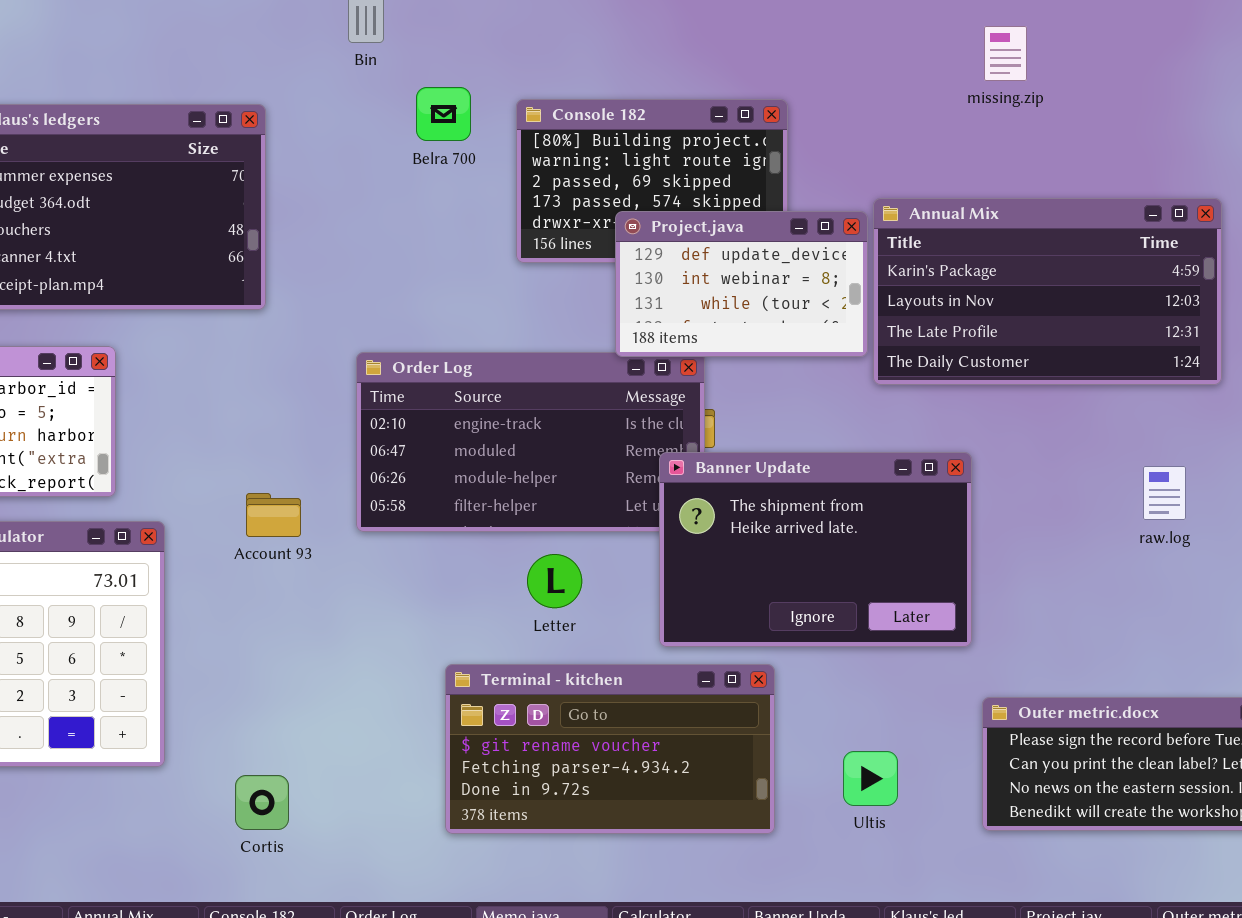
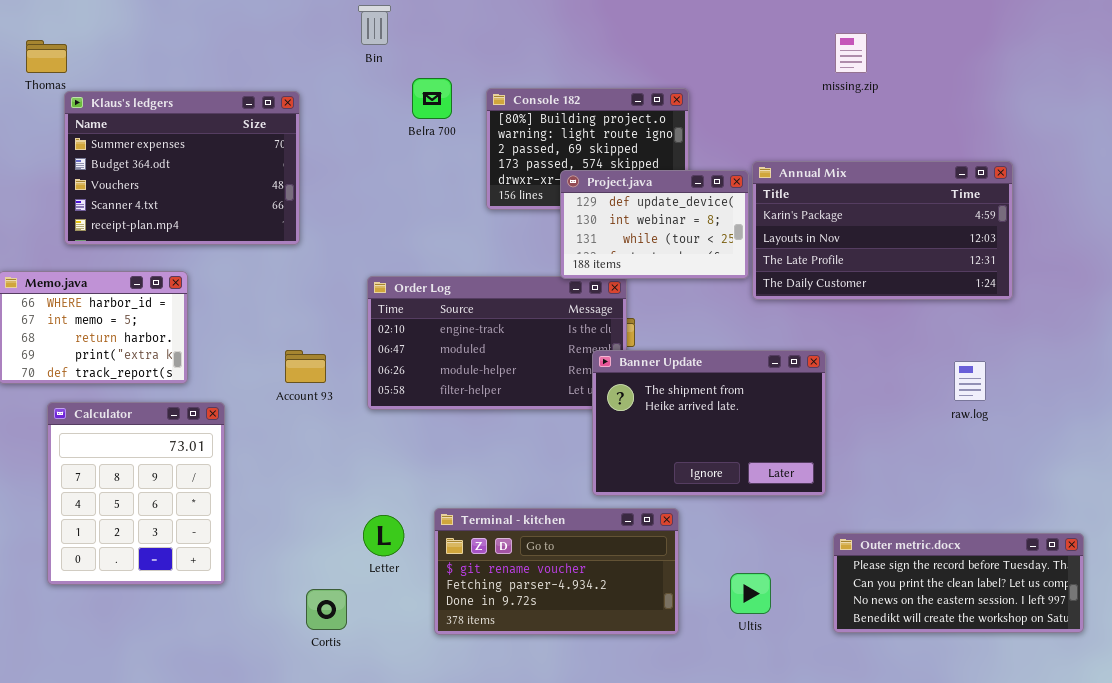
Account 93: [246,493,301,537] -> [285,350,326,383], moved
Letter: [527,554,582,608] -> [363,515,404,556], moved
Cortis: [235,775,289,830] -> [306,589,347,630], moved

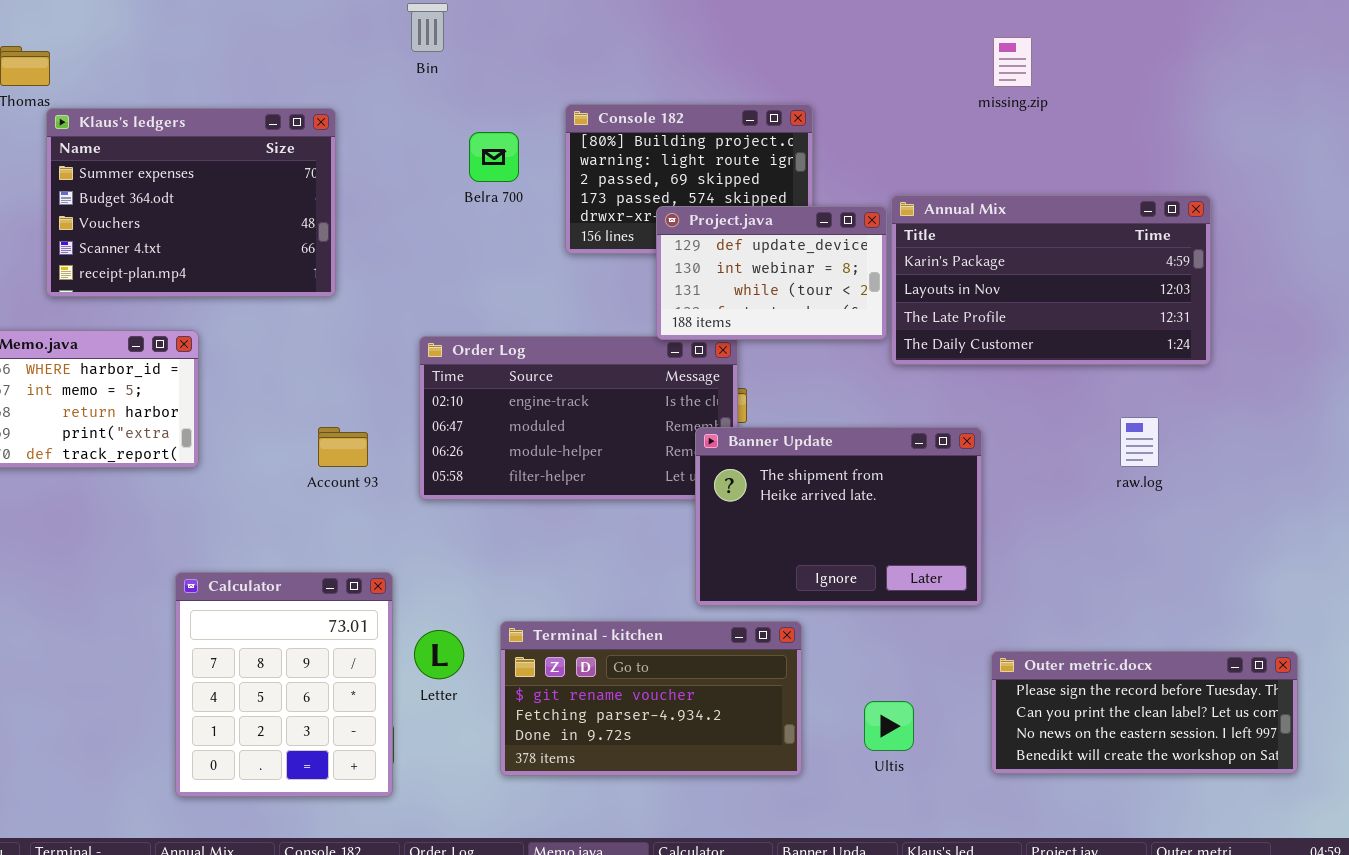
Belra 700: [412,78,452,119] -> [469,132,519,182], moved
raw.log: [954,361,986,401] -> [1120,417,1159,467], moved
Calculator: [47,402,225,585] -> [175,572,393,797], moved

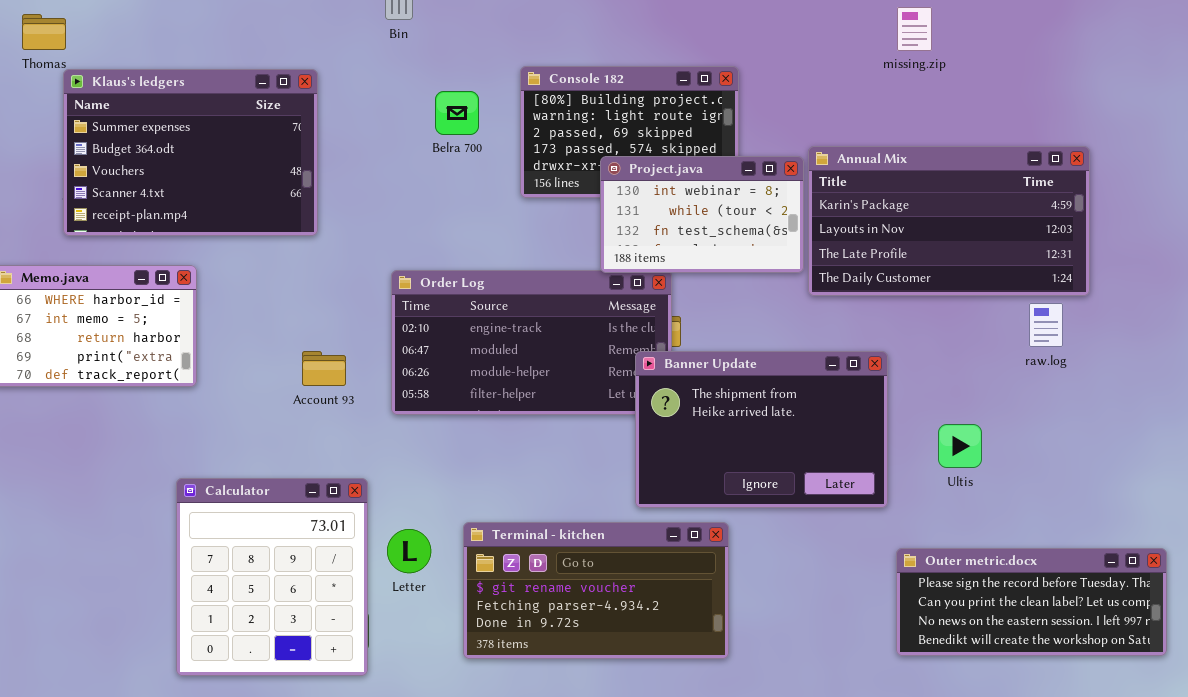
Project.java: [656,206,887,340] -> [600,156,804,273], scrolled down 1 row
raw.log: [1120,417,1159,467] -> [1029,303,1063,347], moved
Ultis: [864,701,914,751] -> [938,424,982,468], moved

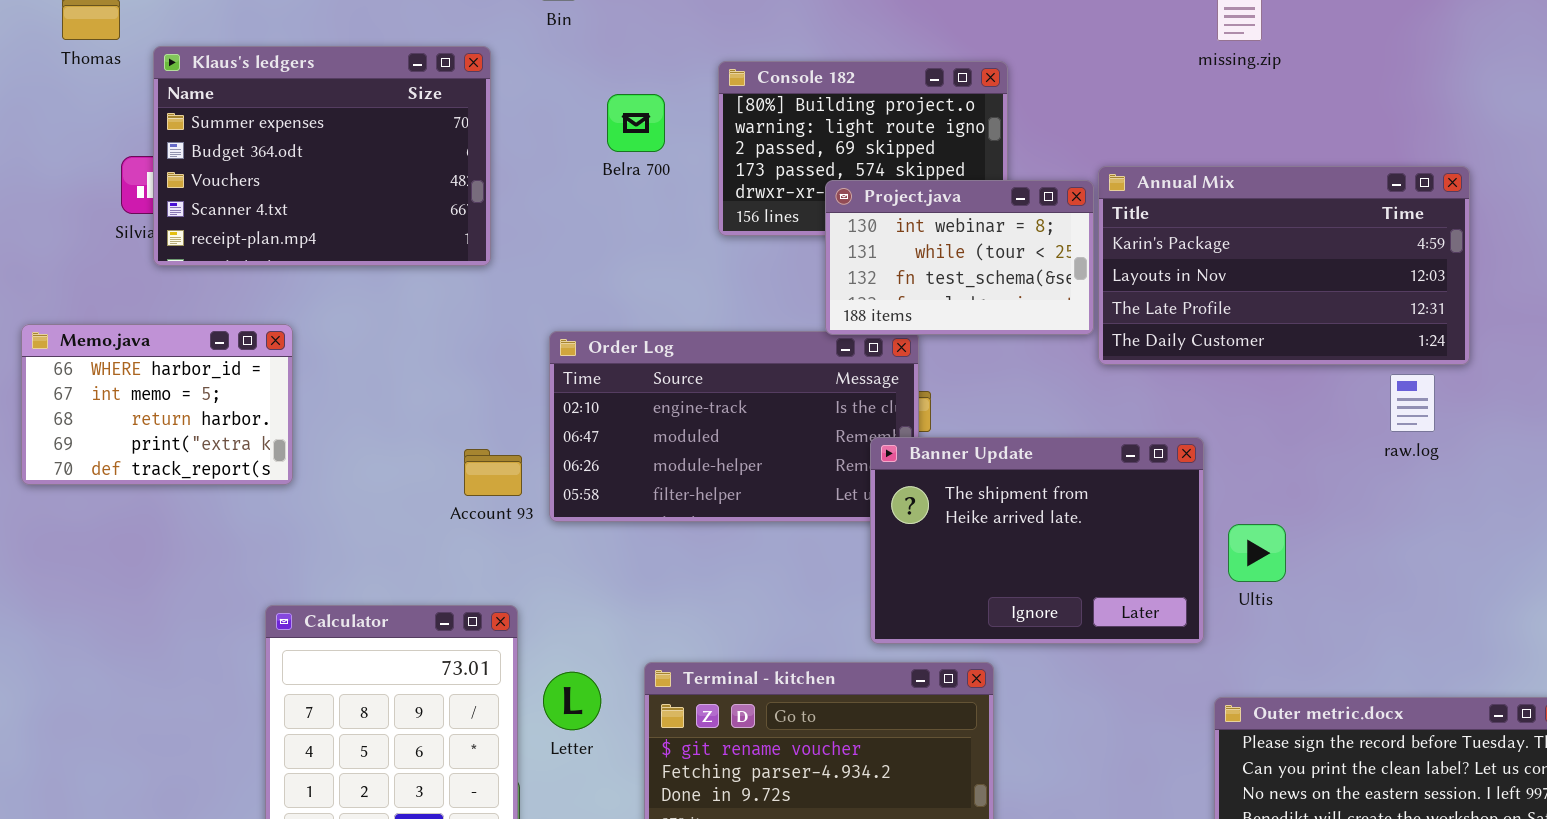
Klaus's ledgers: [63,69,318,236] -> [153,46,491,266], moved
Account 93: [302,351,346,386] -> [464,449,522,496], moved
Ultis: [938,424,982,468] -> [1228,524,1286,582], moved

